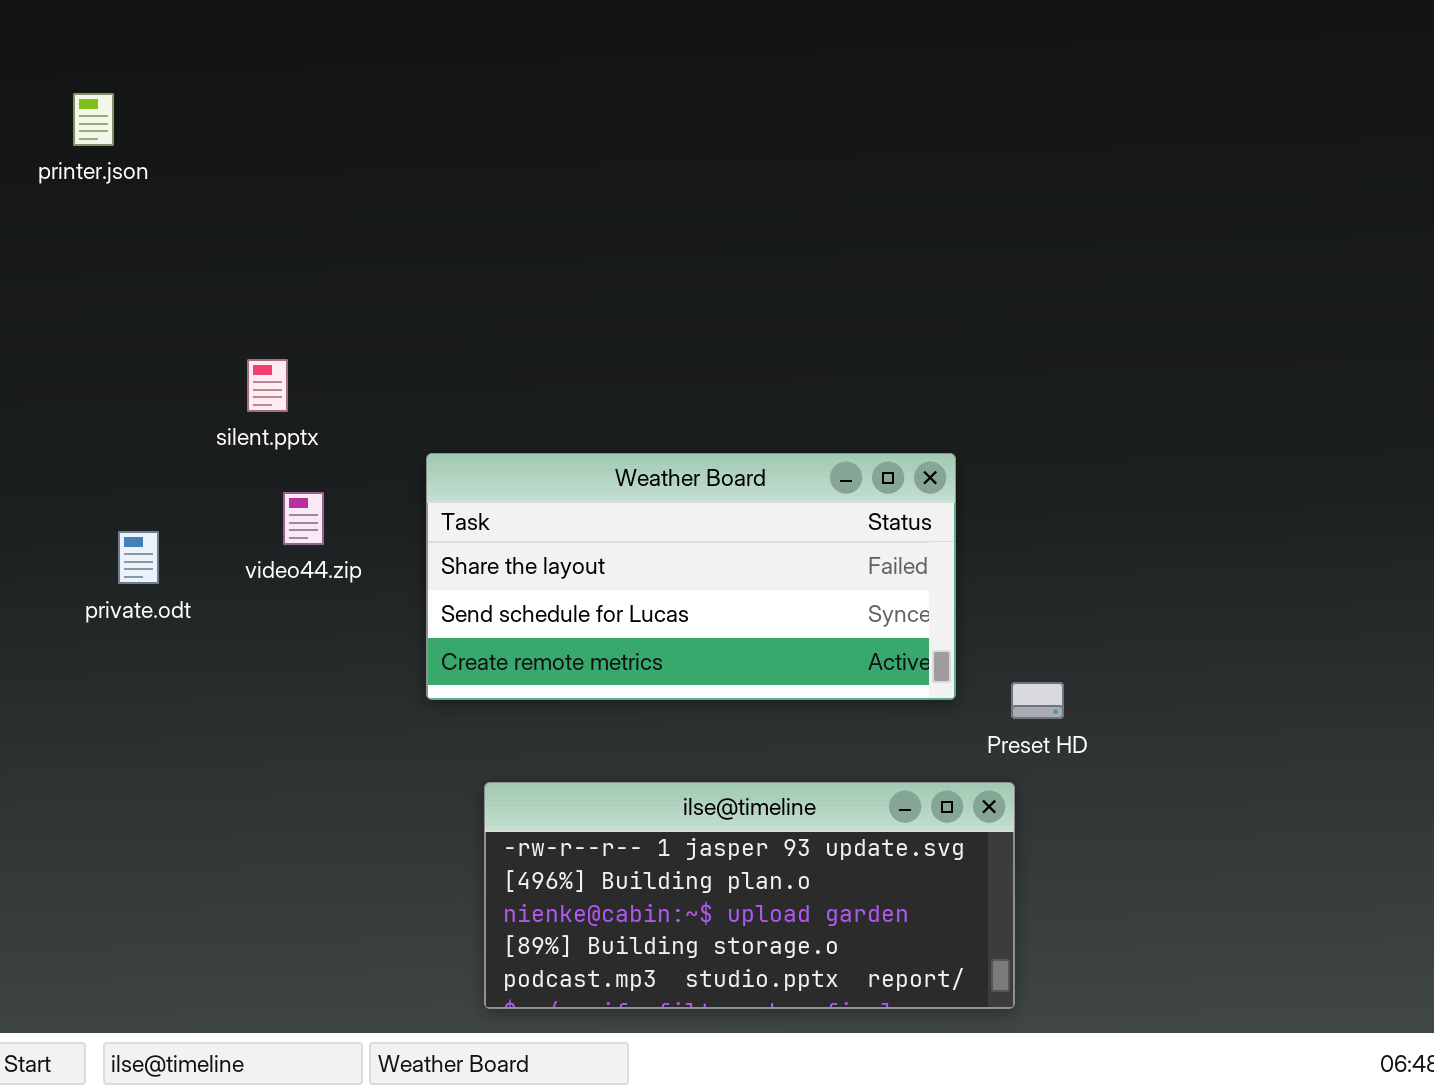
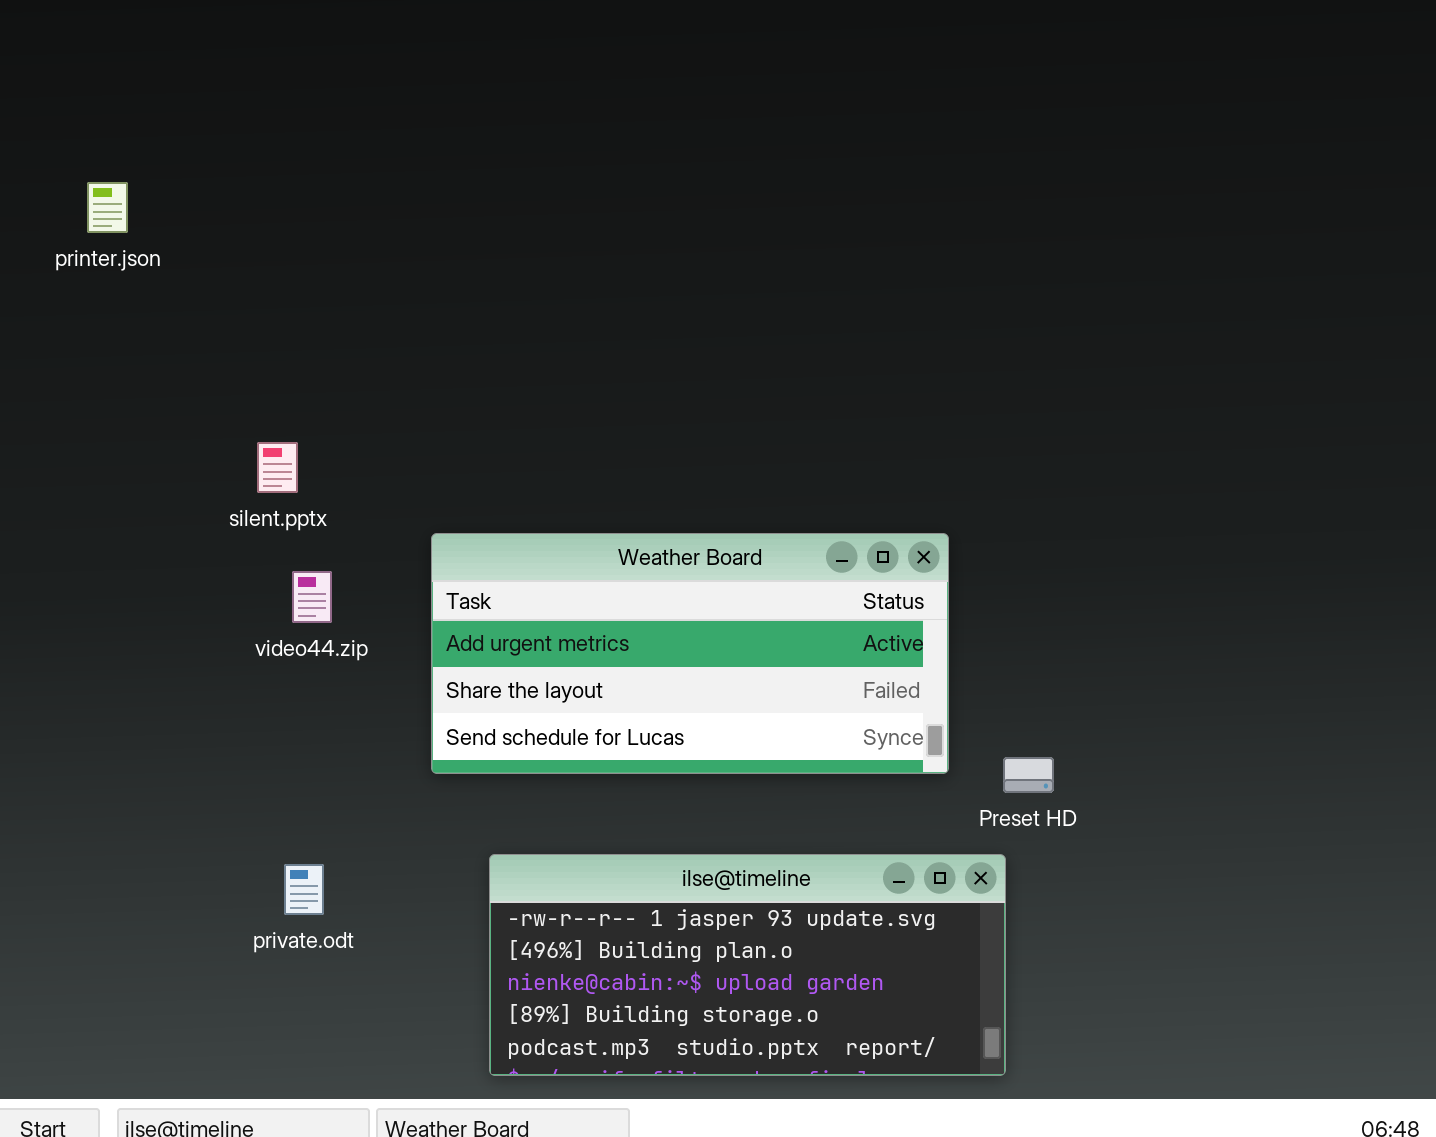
Weather Board: [426,453,956,700] -> [431,533,949,774], scrolled up 1 row
private.odt: [118,531,159,584] -> [284,864,324,915], moved

